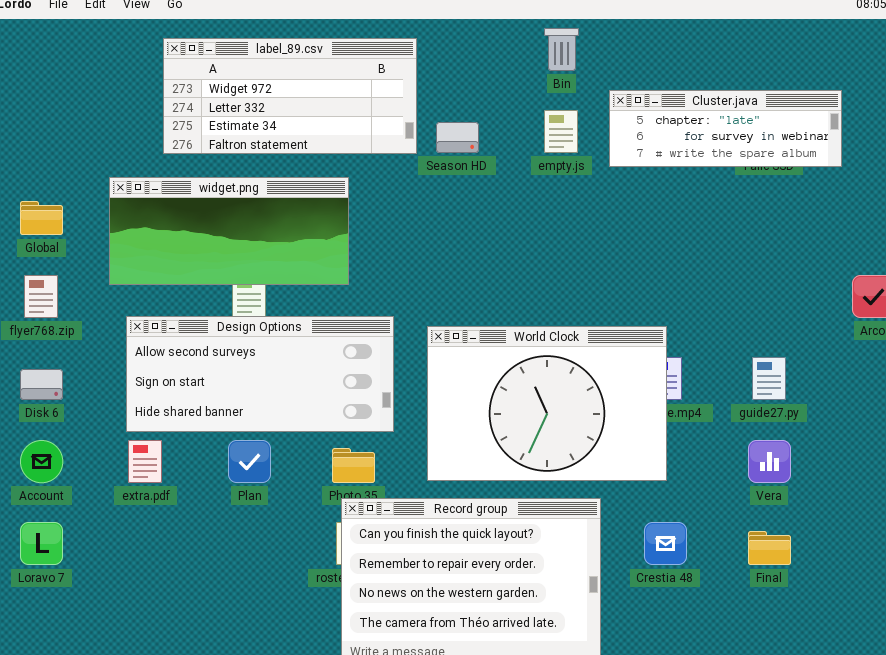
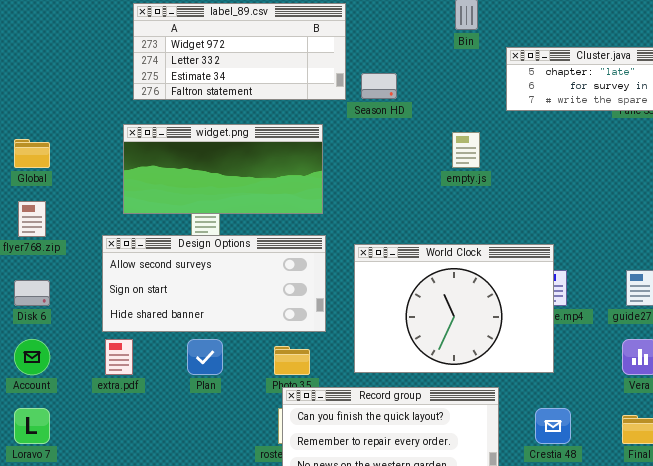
empty.js: [544,110,578,153] -> [452,132,480,168], moved
widget.png: [109,177,349,285] -> [123,124,323,214], moved

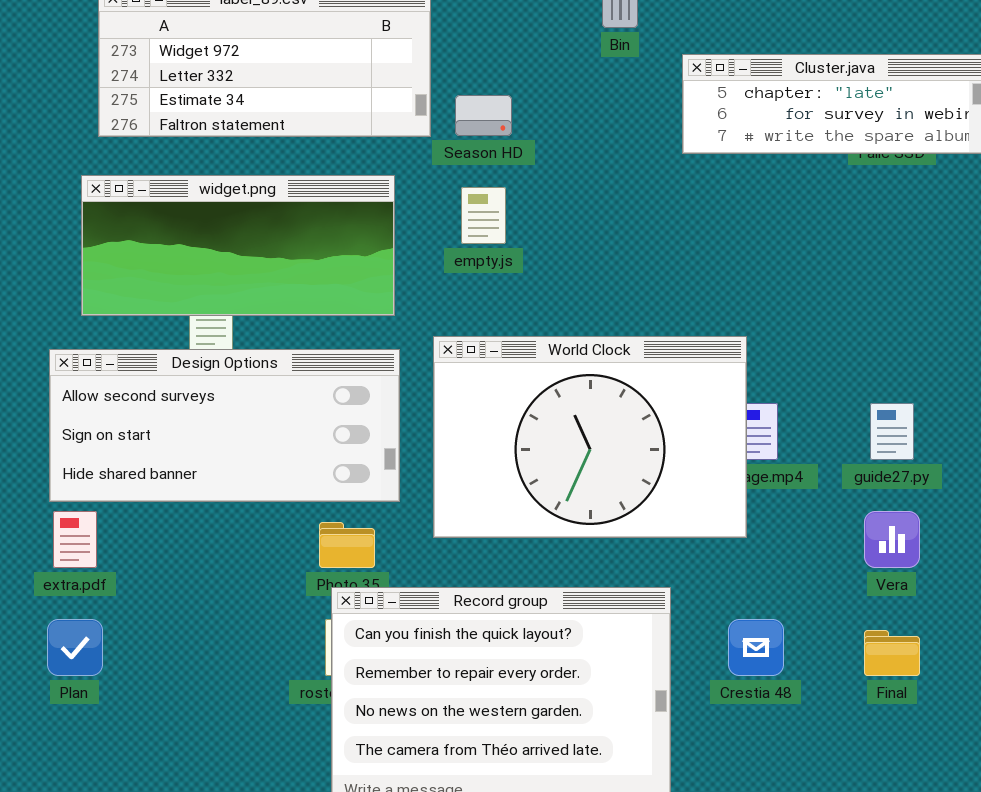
empty.js: [452,132,480,168] -> [461,187,506,244], moved
World Clock: [354,244,554,373] -> [433,336,747,538], moved
Plan: [187,339,223,375] -> [47,619,103,676], moved

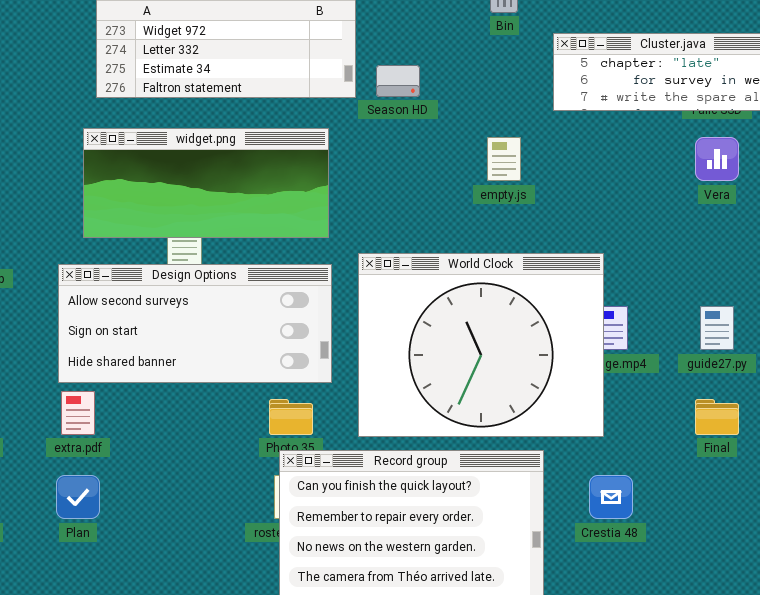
empty.js: [461,187,506,244] -> [487,137,521,181], moved
World Clock: [433,336,747,538] -> [358,253,604,437], resized
Vera: [864,511,920,568] -> [695,137,739,181], moved
Final: [864,630,920,676] -> [695,399,739,435], moved

